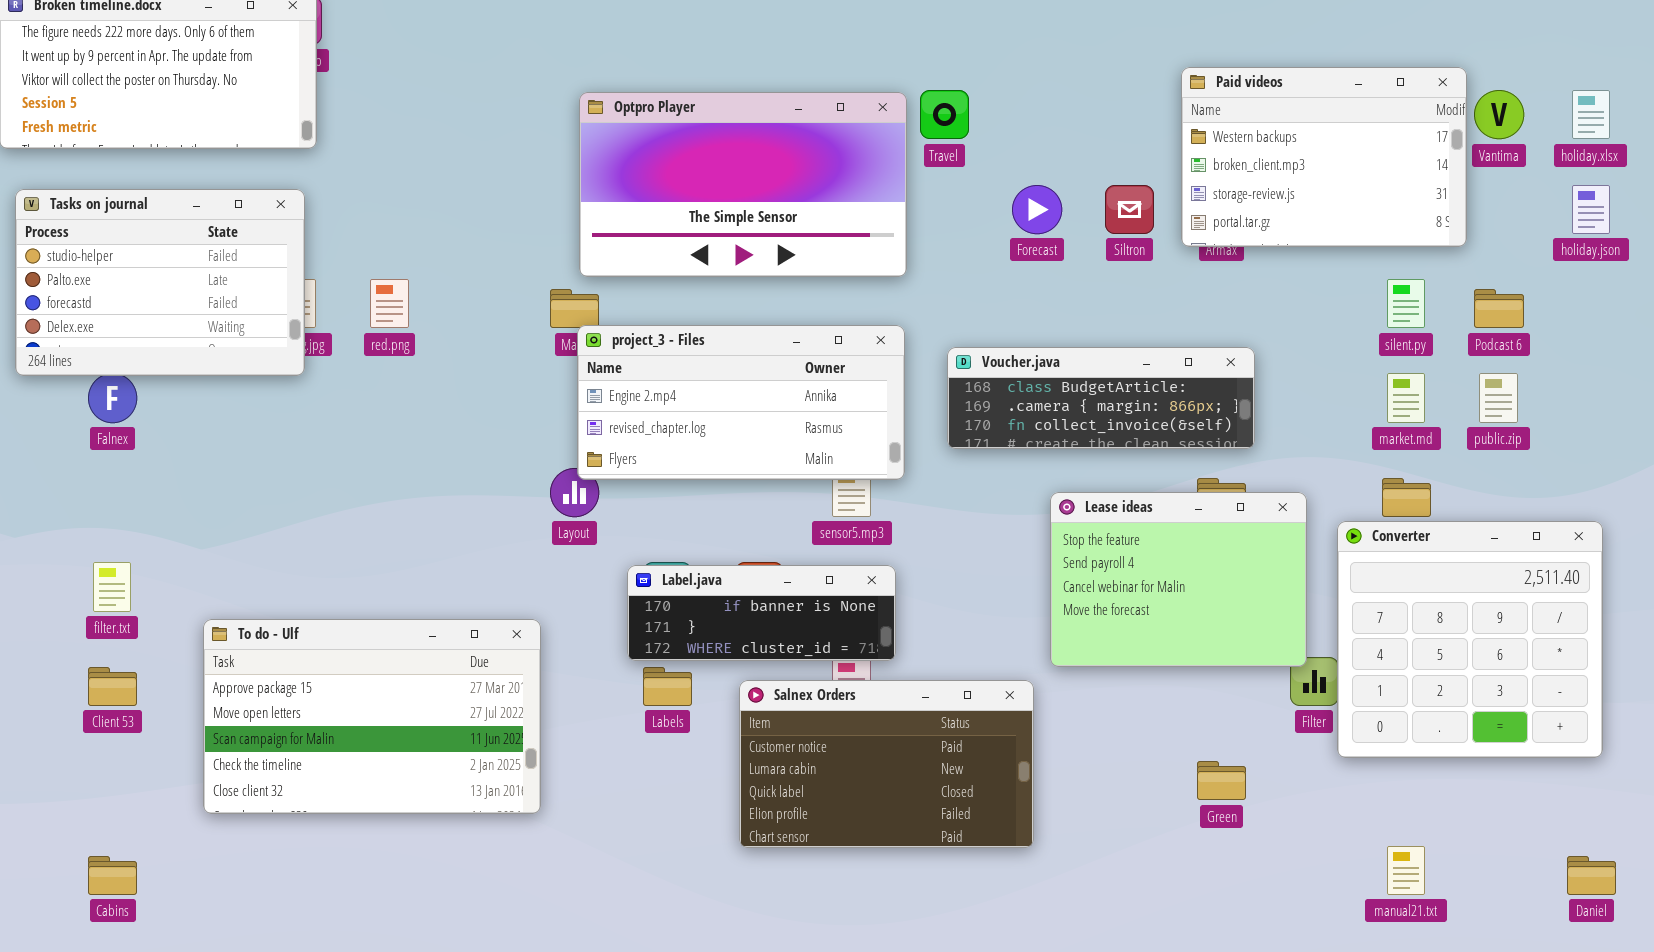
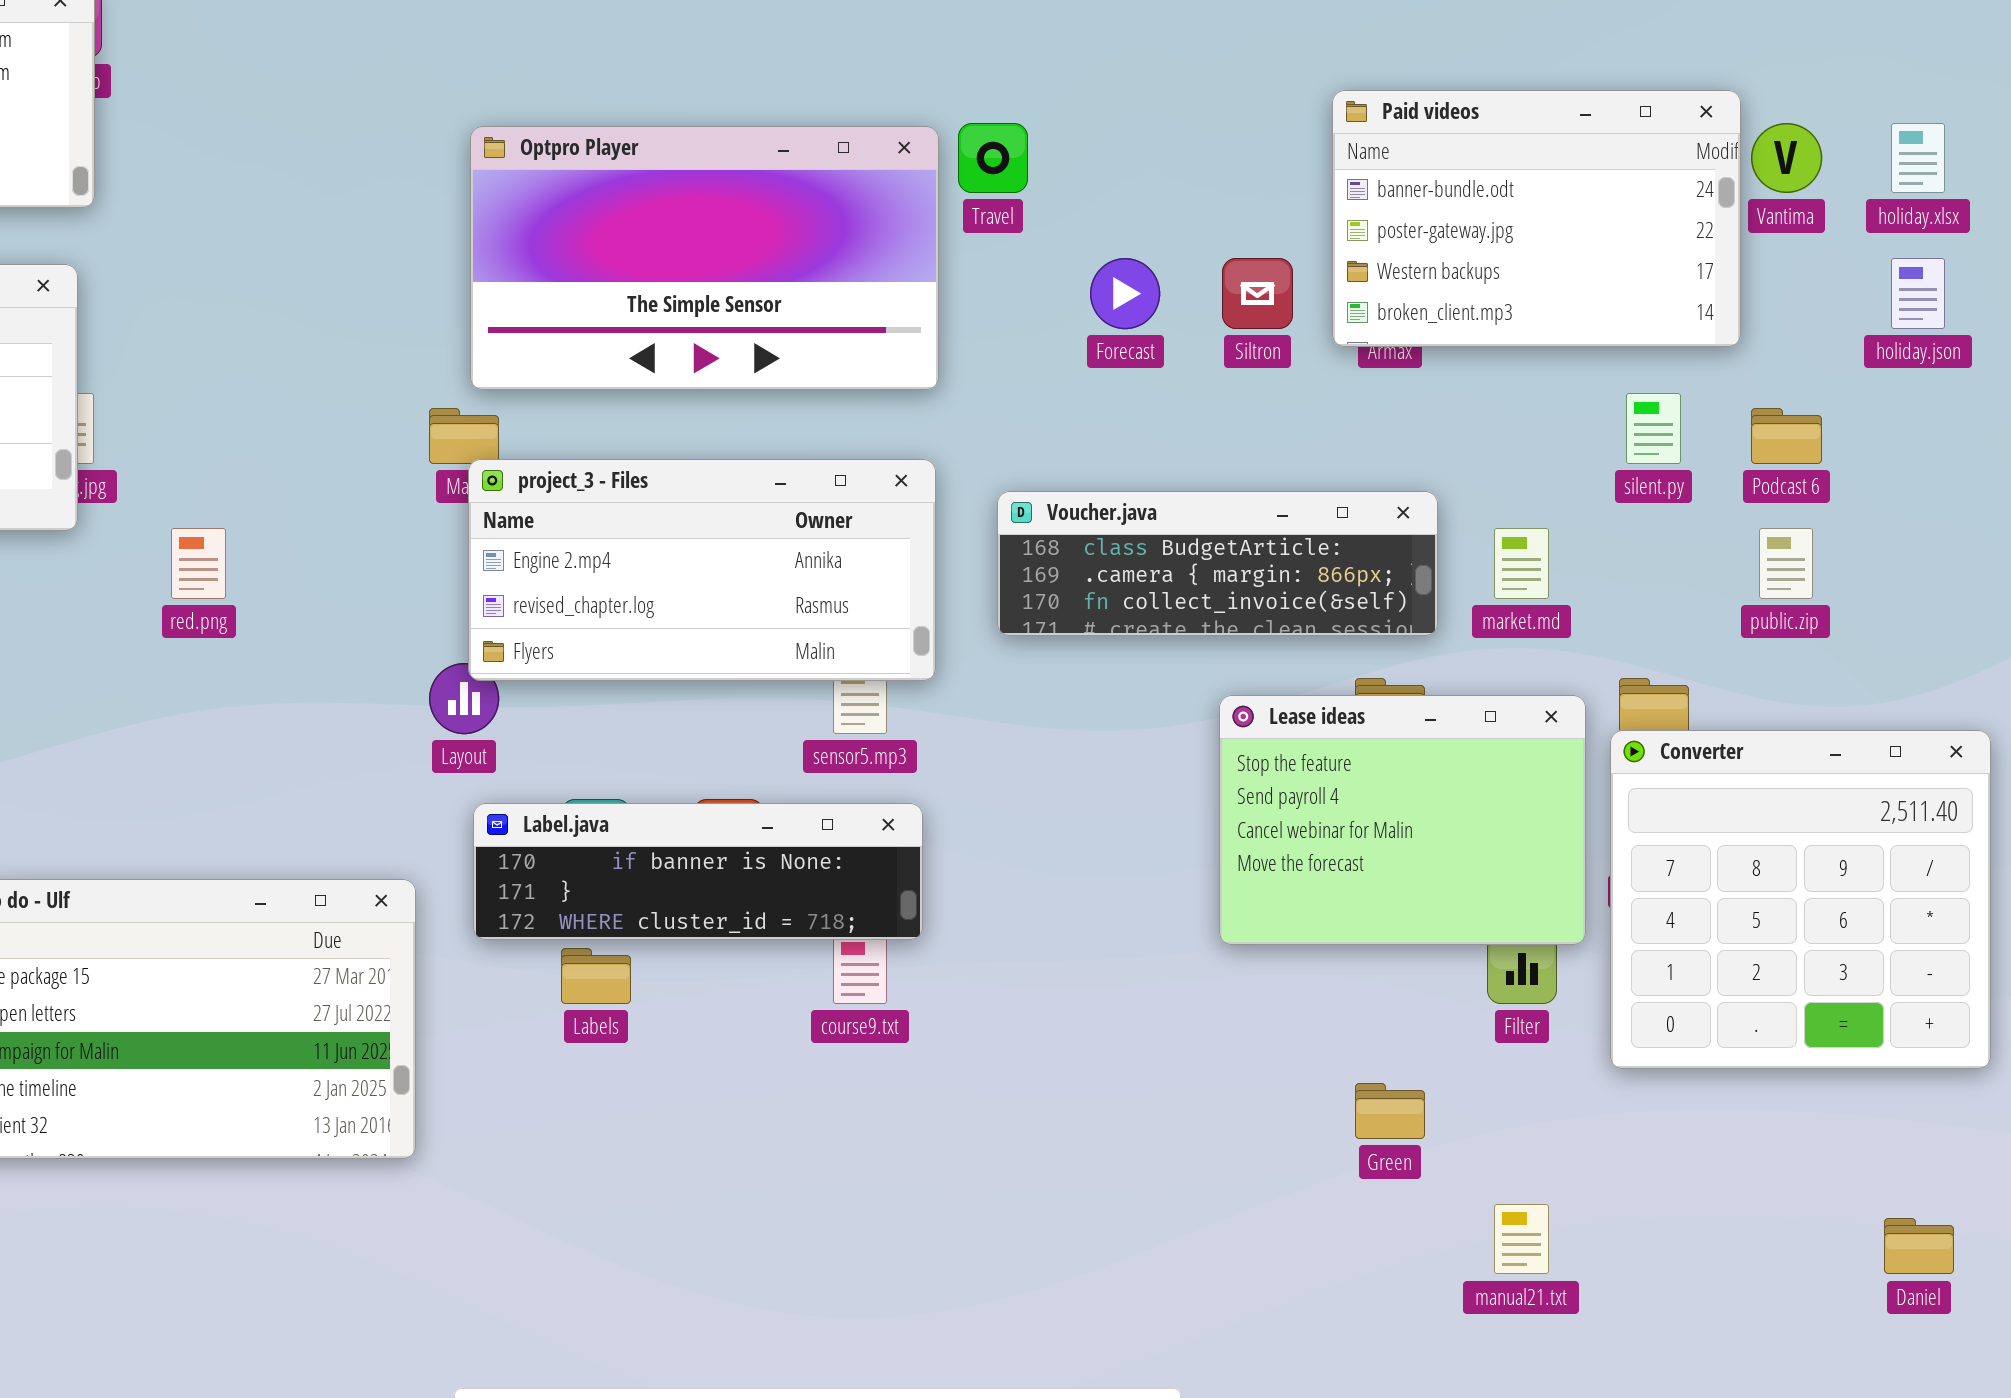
Paid videos: [1181,67,1467,247] -> [1332,90,1741,347], scrolled up 2 rows
red.png: [370,279,409,328] -> [171,528,226,599], moved
market.md: [1387,373,1425,423] -> [1494,528,1549,599], moved
Lease ideas: [1050,492,1307,667] -> [1219,695,1586,945], moved
Converter: [1337,521,1603,758] -> [1610,730,1991,1069], moved
Label.java: [627,565,896,661] -> [473,803,923,940], resized
Salnex Orders: [739,680,1034,848] -> none, closed
manual21.txt: [1387,846,1425,895] -> [1494,1204,1549,1274], moved

